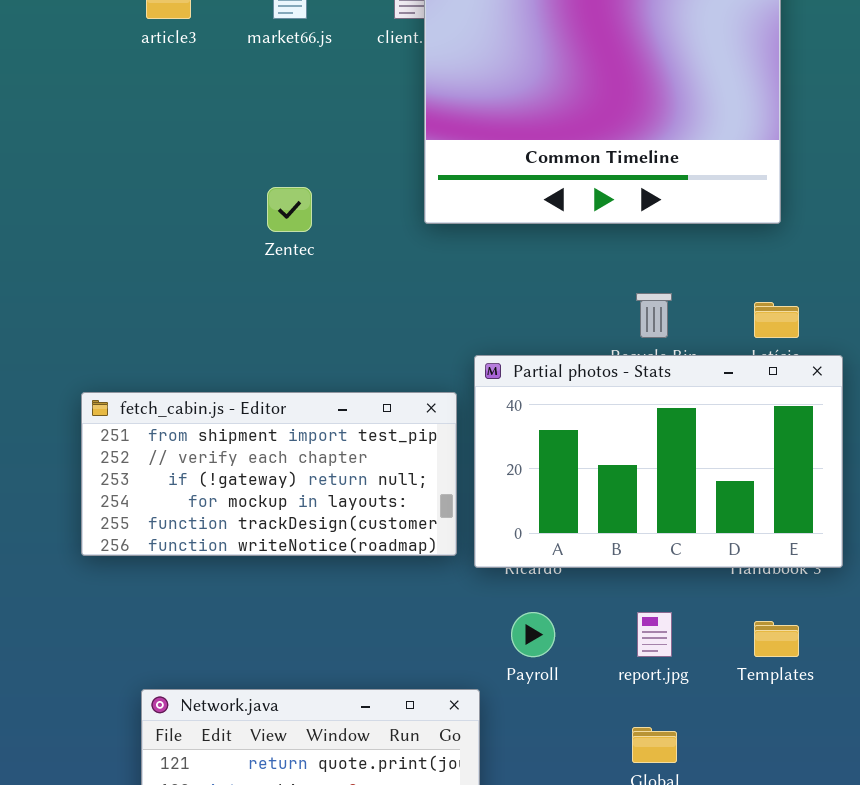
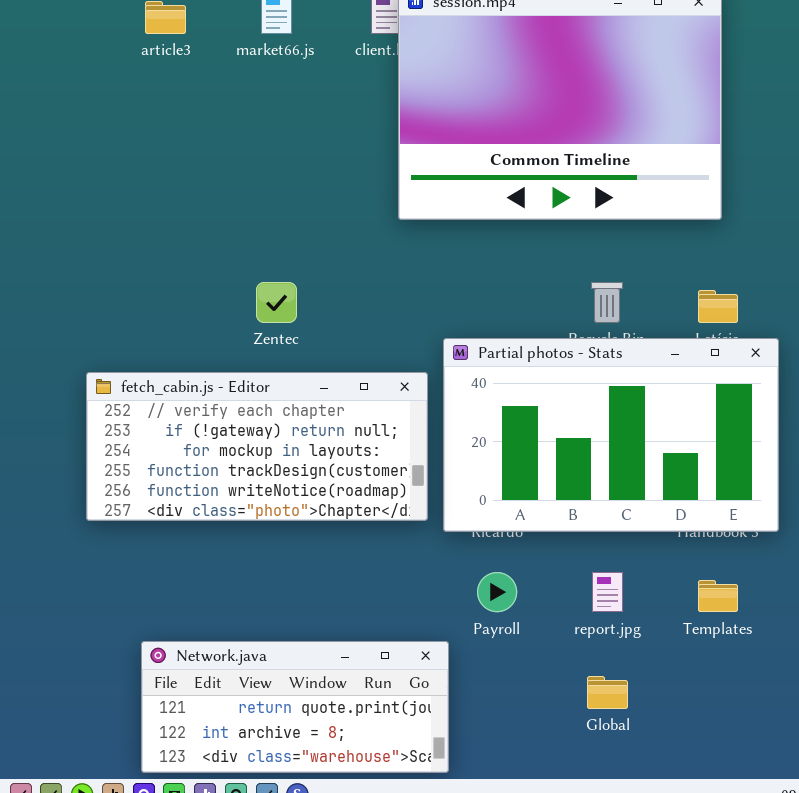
Zentec: [267,187,312,232] -> [256,282,297,323], moved
fetch_cabin.js - Editor: [81,392,457,556] -> [86,372,428,521], scrolled down 1 row

